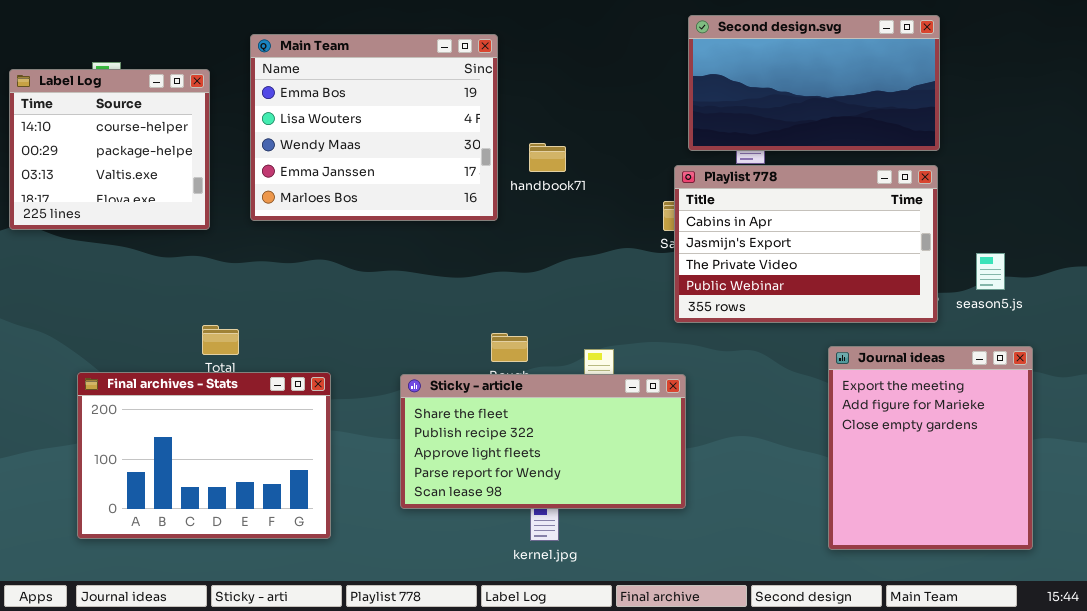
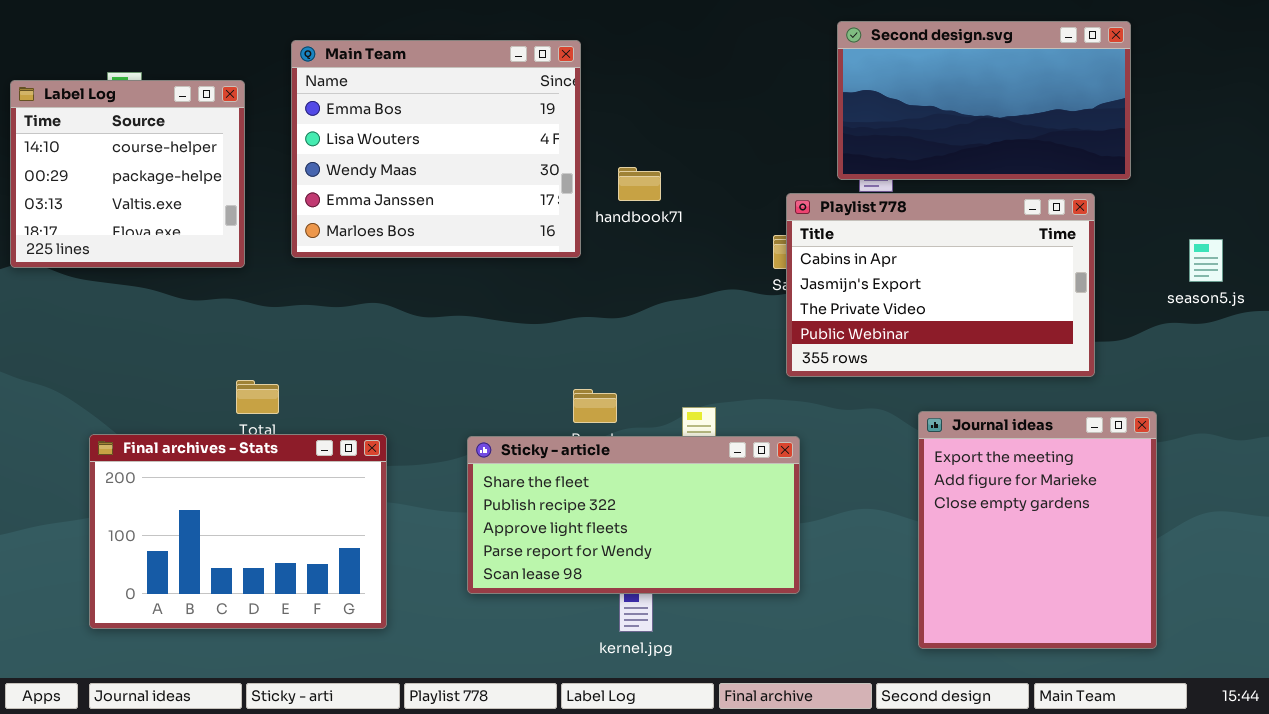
Second design.svg: [688,15,940,151] -> [837,21,1131,180], moved
season5.js: [976,253,1005,290] -> [1189,239,1223,282], moved
Journal ideas: [828,346,1033,550] -> [918,411,1157,649], moved

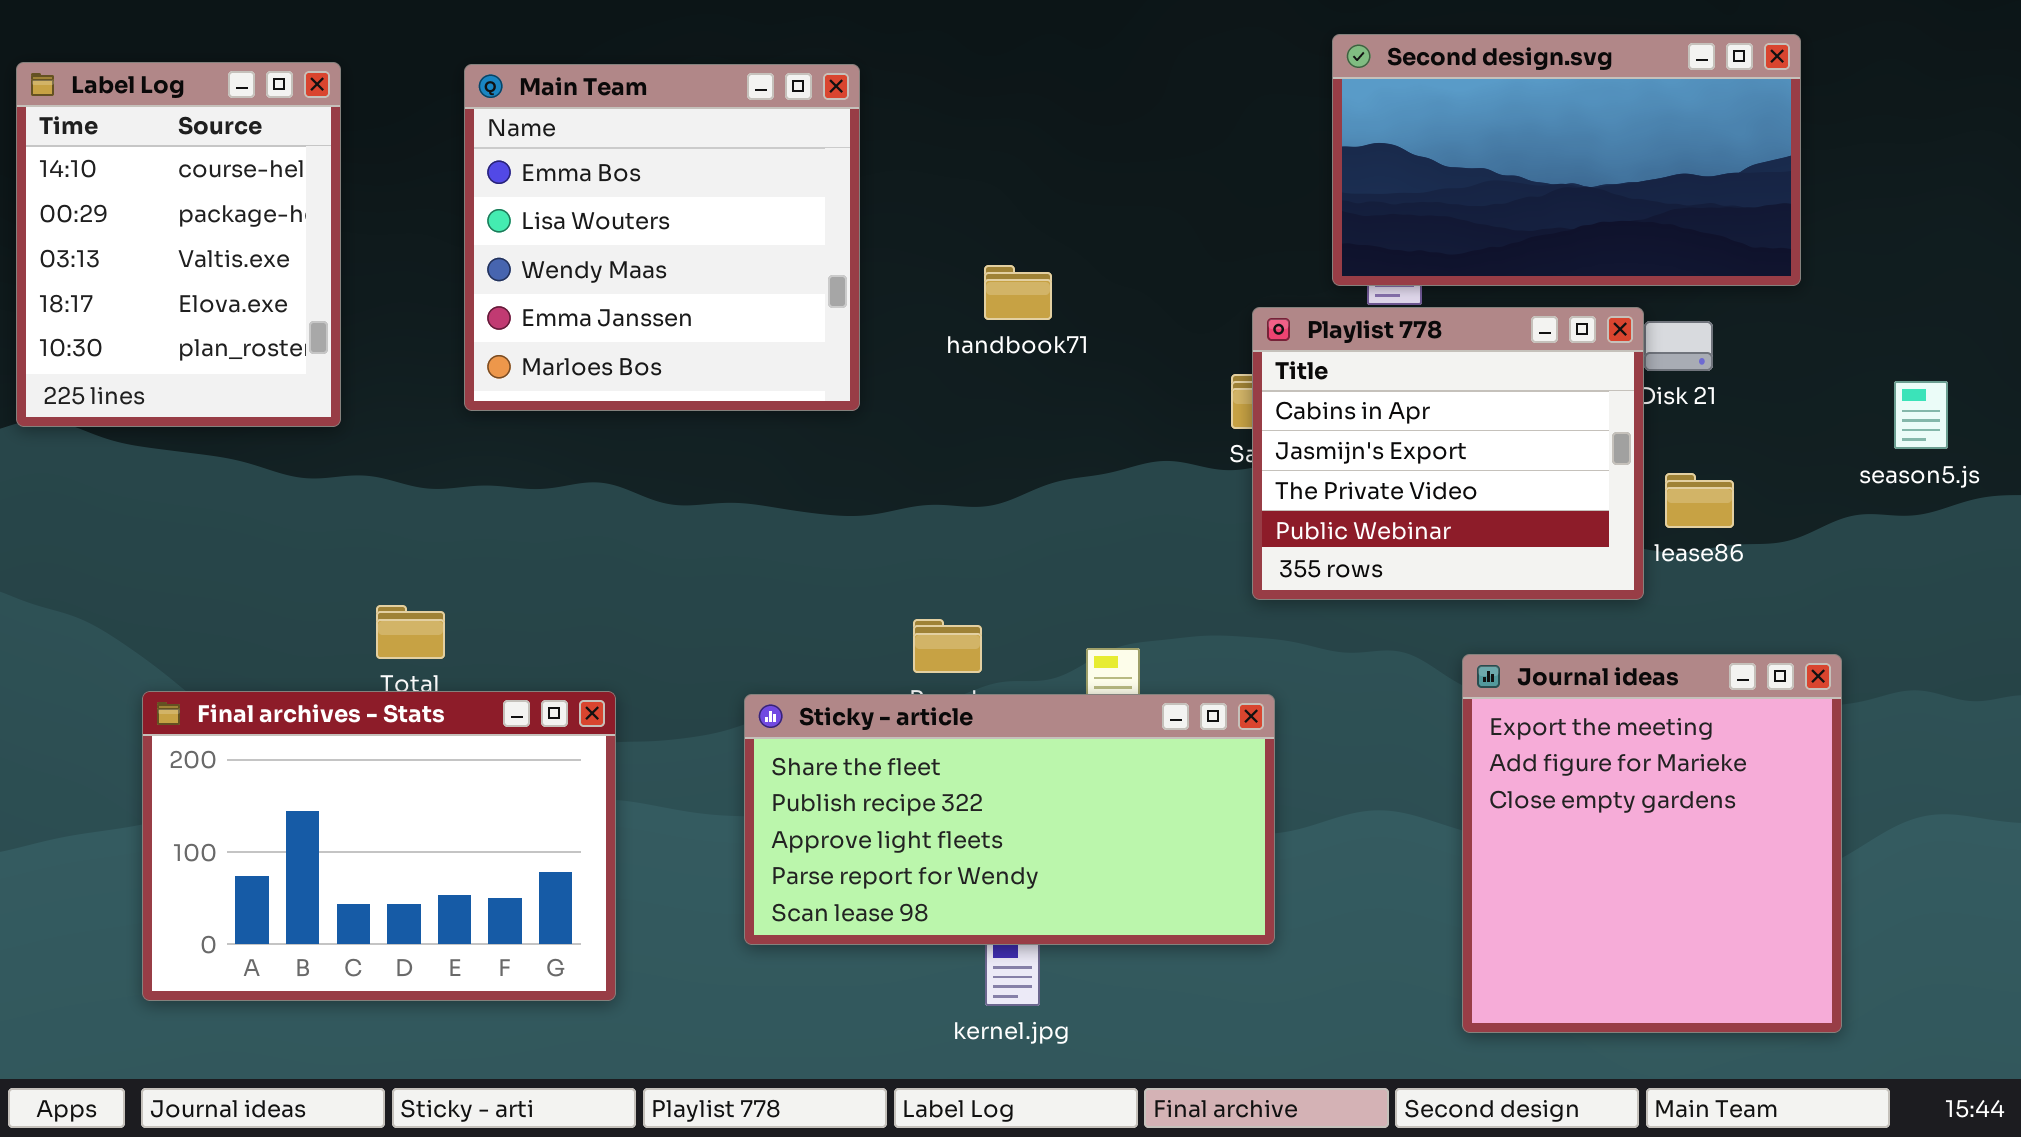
Main Team: [291,40,581,258] -> [464,64,860,411], resized
Label Log: [10,80,245,268] -> [16,62,341,427], resized
Playlist 778: [786,193,1095,377] -> [1252,307,1644,600], resized

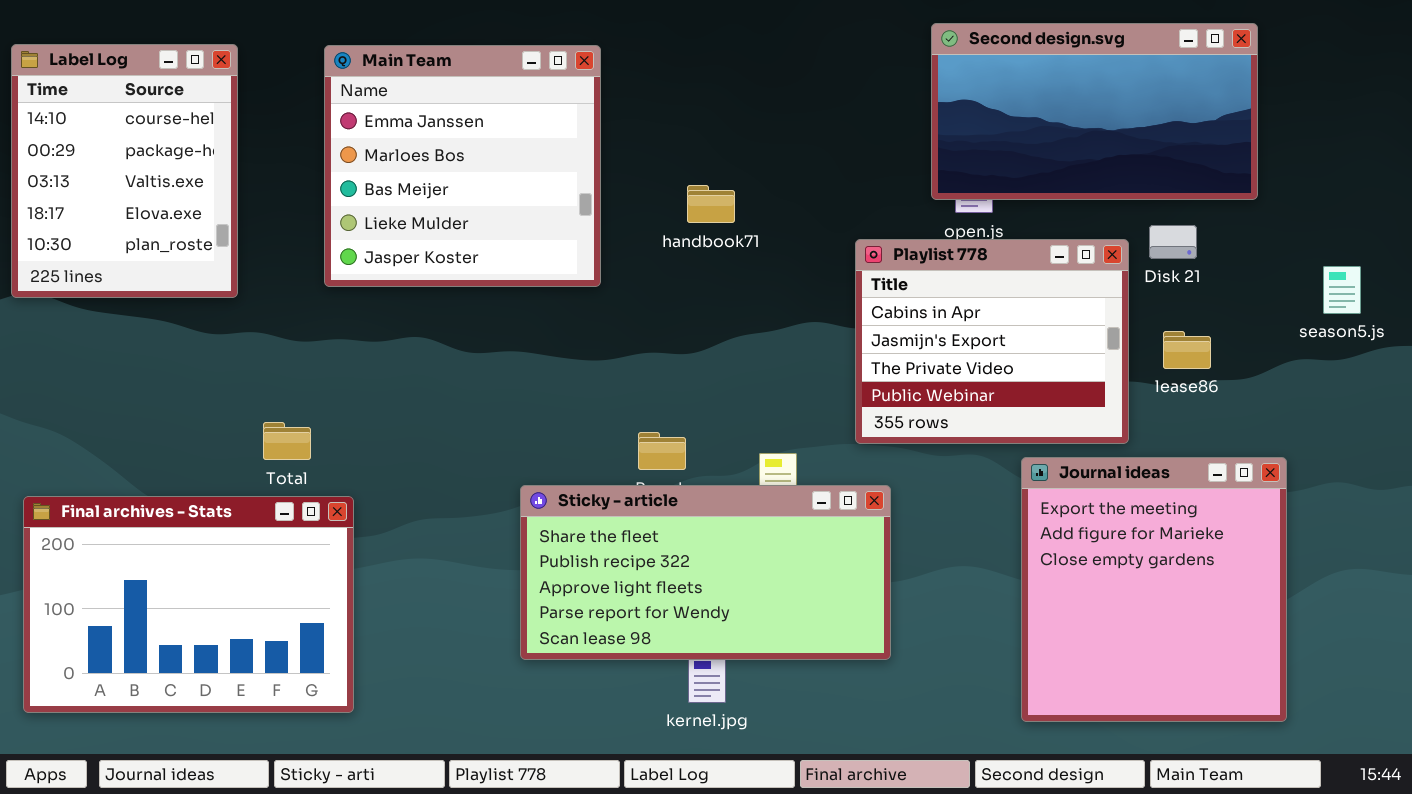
Main Team: [464,64,860,411] -> [324,45,601,287], scrolled down 3 rows
Playlist 778: [1252,307,1644,600] -> [855,239,1129,444], moved
Final archives - Stats: [142,691,616,1001] -> [23,496,354,713], moved

